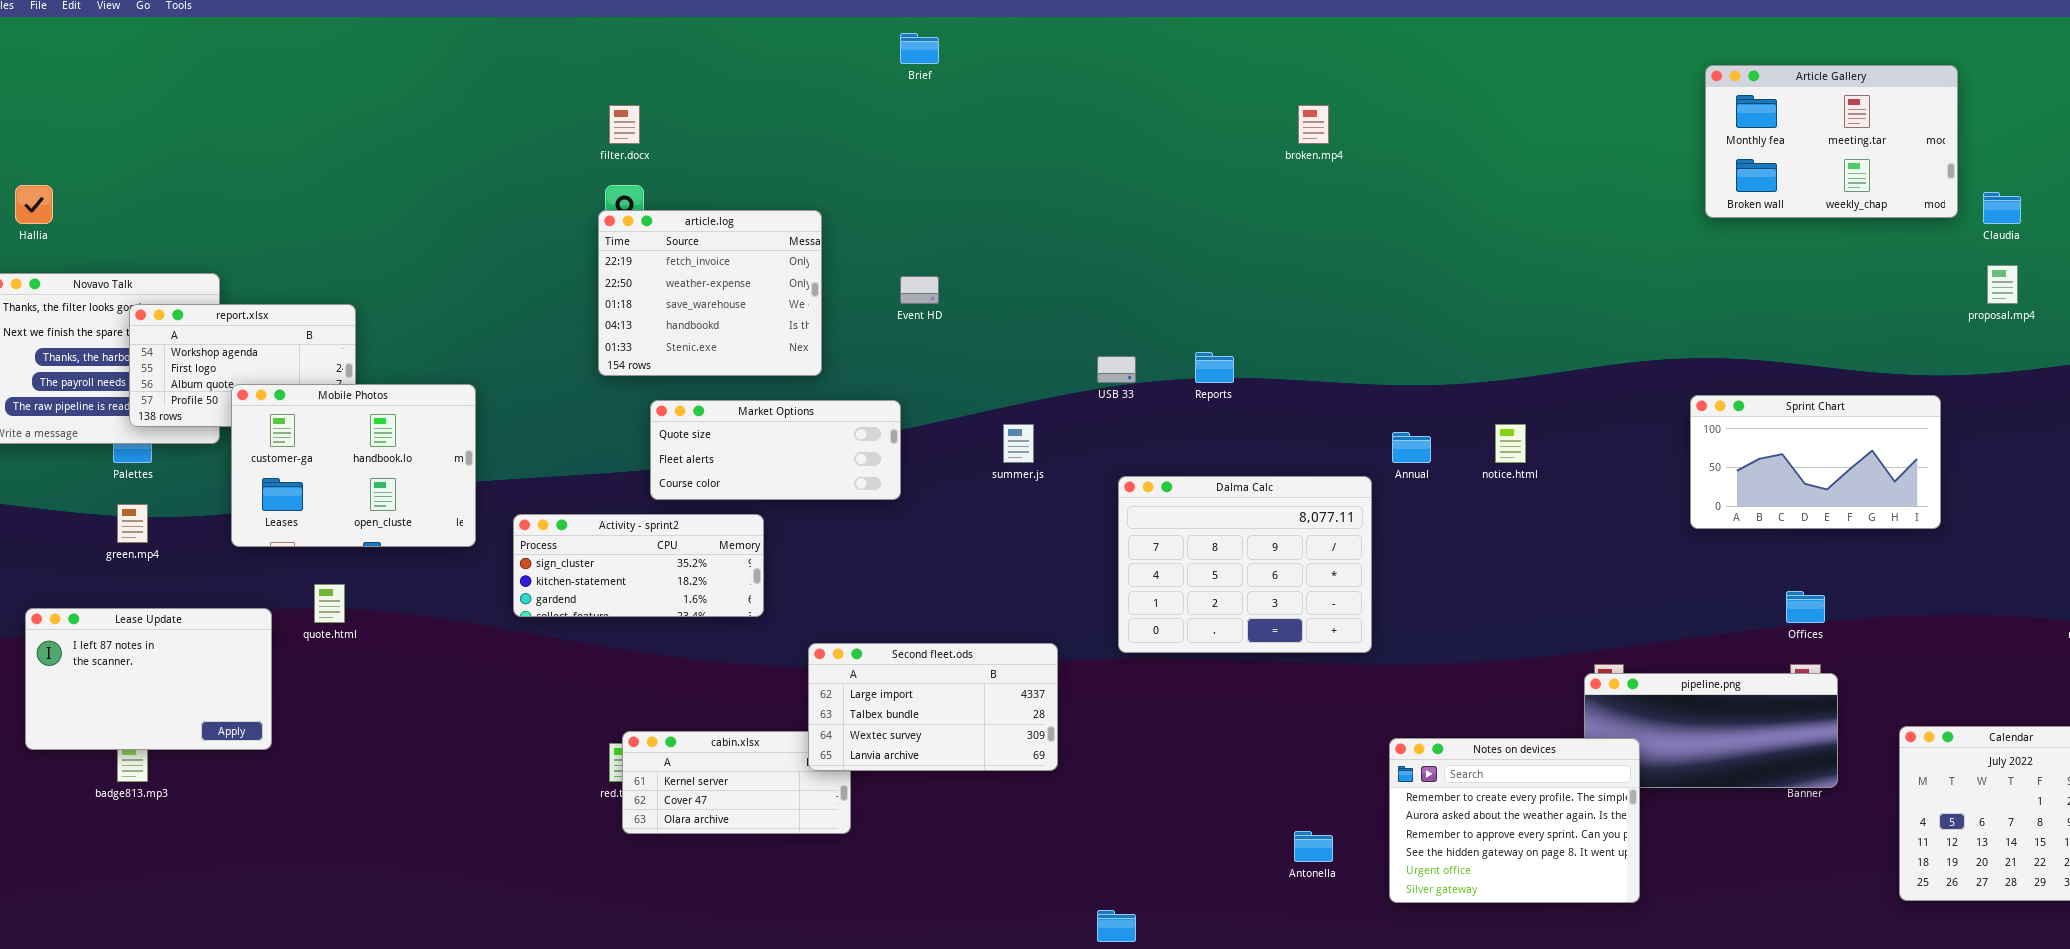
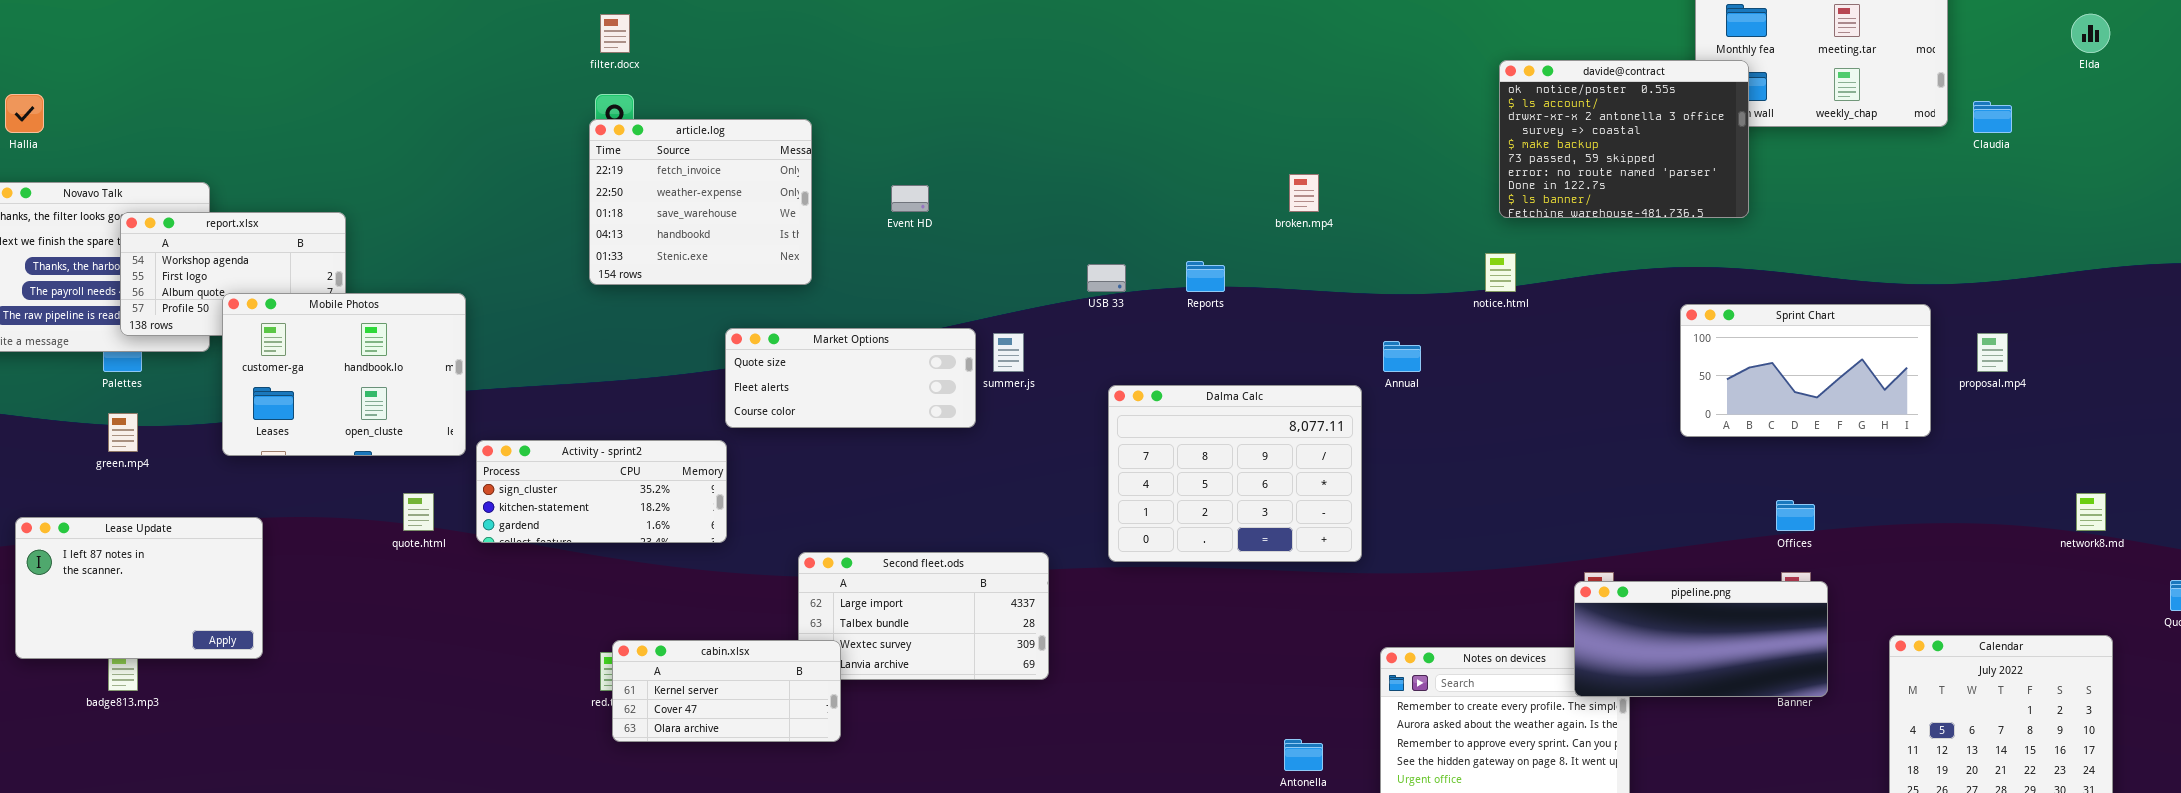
broken.mp4: [1298,105,1329,144] -> [1289,174,1319,212], moved
davide@contract: none -> [1499,60,1749,218], opened
proposal.mp4: [1987,265,2018,304] -> [1977,333,2008,372], moved
Market Options: [650,400,901,500] -> [725,328,976,428], moved
notice.html: [1495,424,1526,463] -> [1485,253,1516,292], moved
Activity - sprint2: [513,514,764,617] -> [476,440,727,543], moved
quote.html: [314,584,345,623] -> [403,493,434,531], moved
pipeline.png: [1584,673,1838,788] -> [1574,581,1828,697], raised
cabin.xlsx: [622,731,851,834] -> [612,640,841,742], raised

